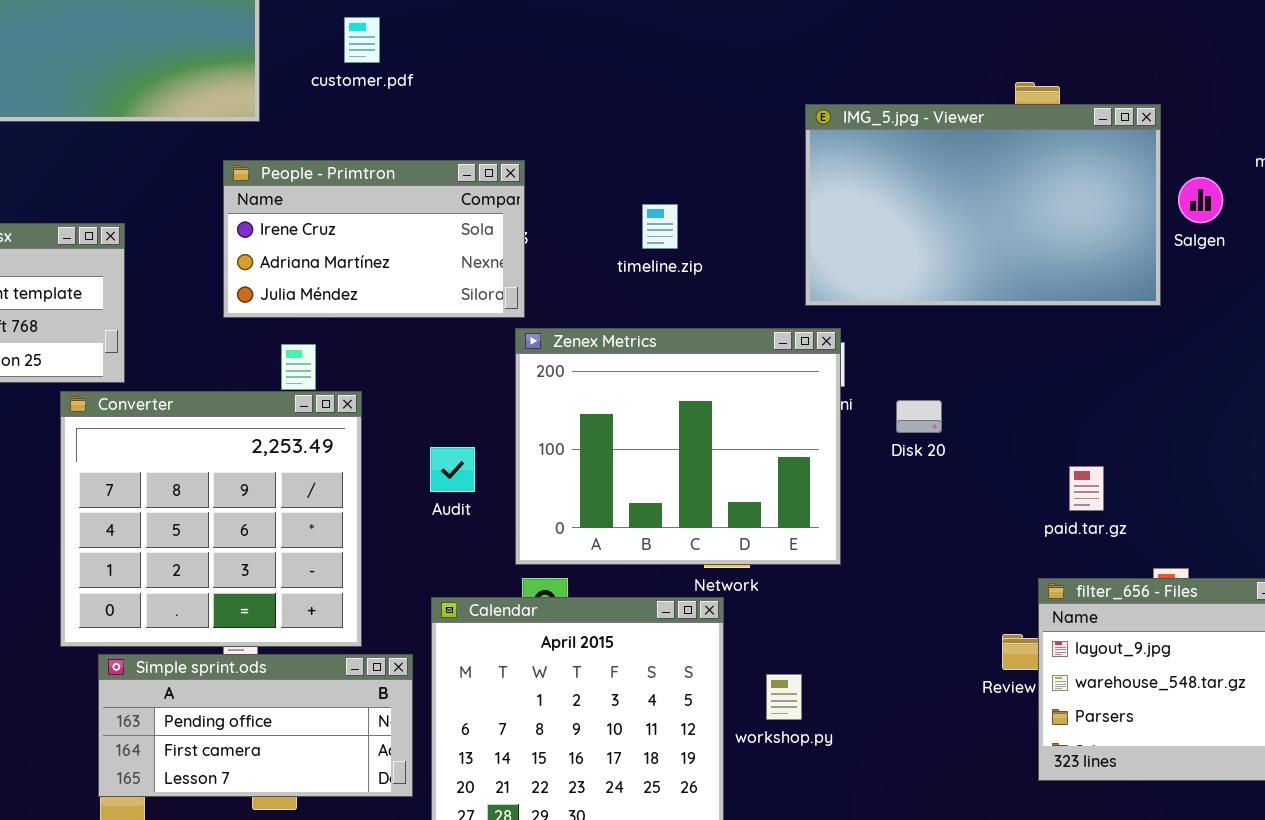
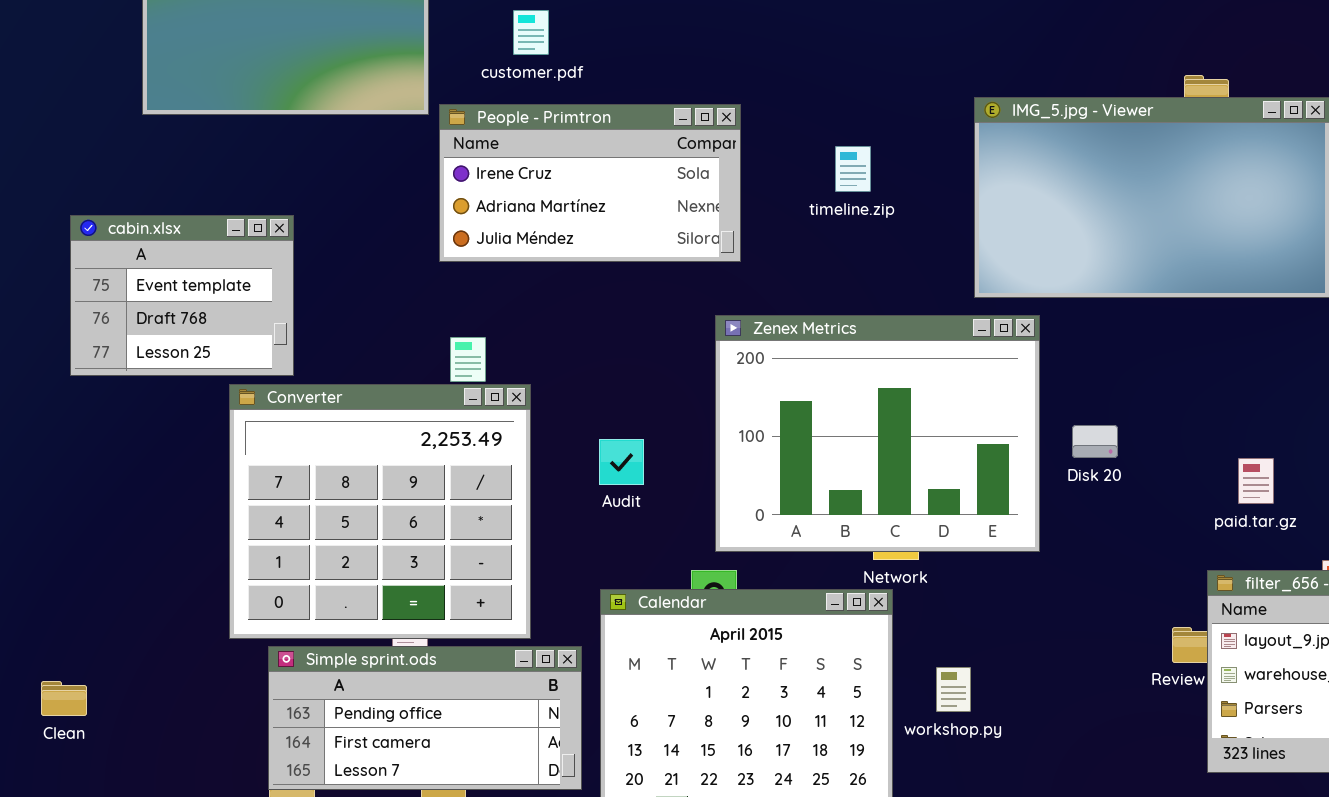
People - Primtron: [223,160,525,318] -> [439,104,741,262], moved
timeline.zip: [642,204,678,249] -> [835,146,871,192], moved
Zenex Metrics: [515,328,841,565] -> [715,315,1040,552], moved
Disk 20: [896,400,942,433] -> [1072,425,1118,458], moved

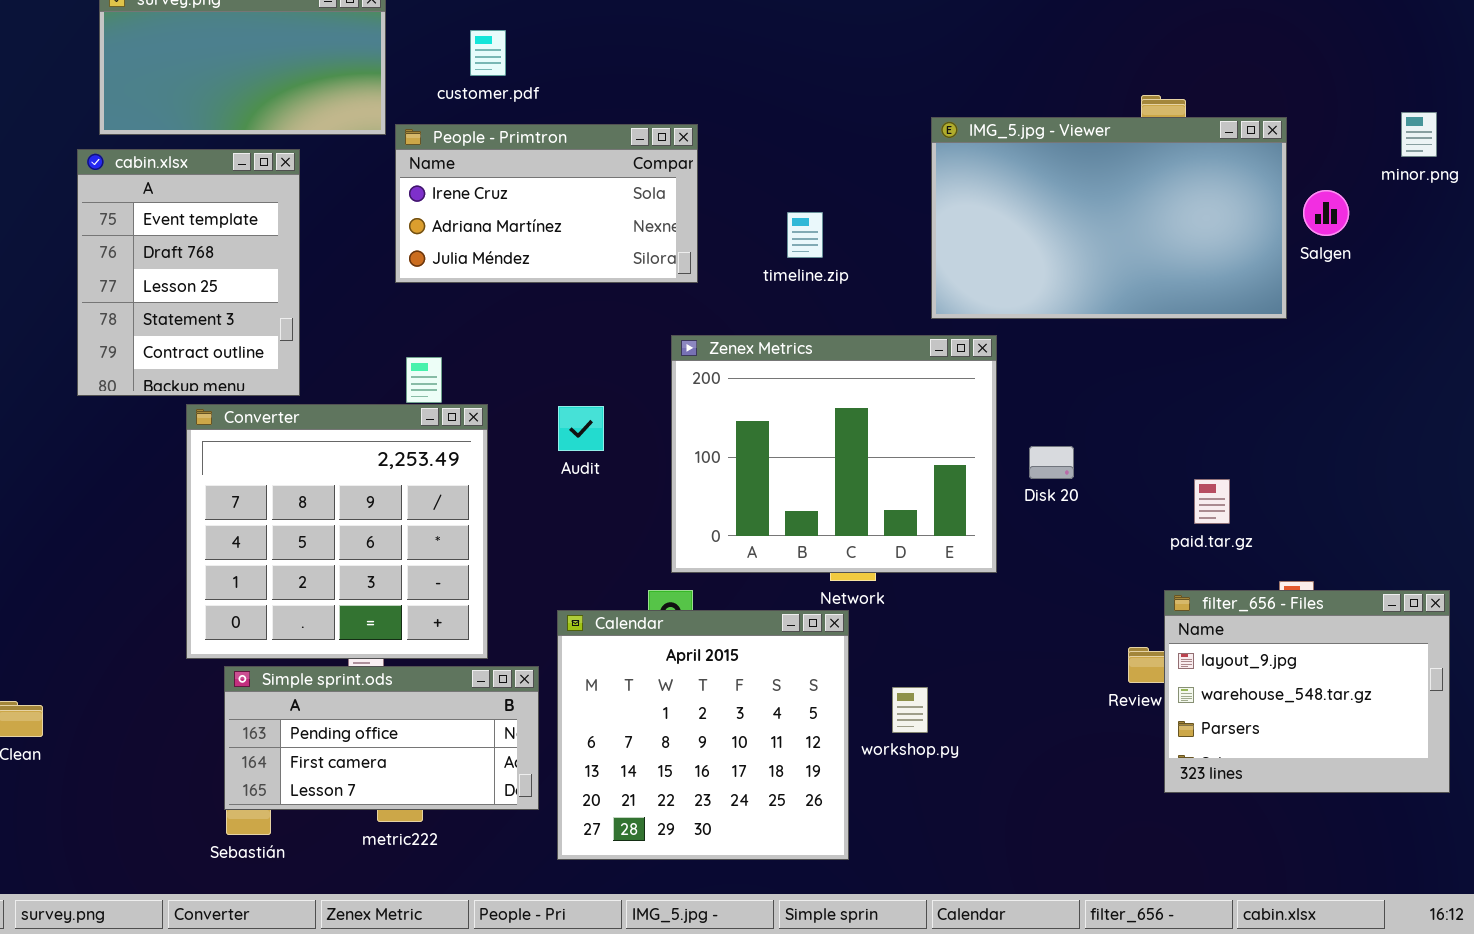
timeline.zip: [835,146,871,192] -> [787,212,823,258], moved
cabin.xlsx: [70,215,294,376] -> [77,149,300,396], moved, resized
Audit: [599,439,644,485] -> [558,406,604,451], moved

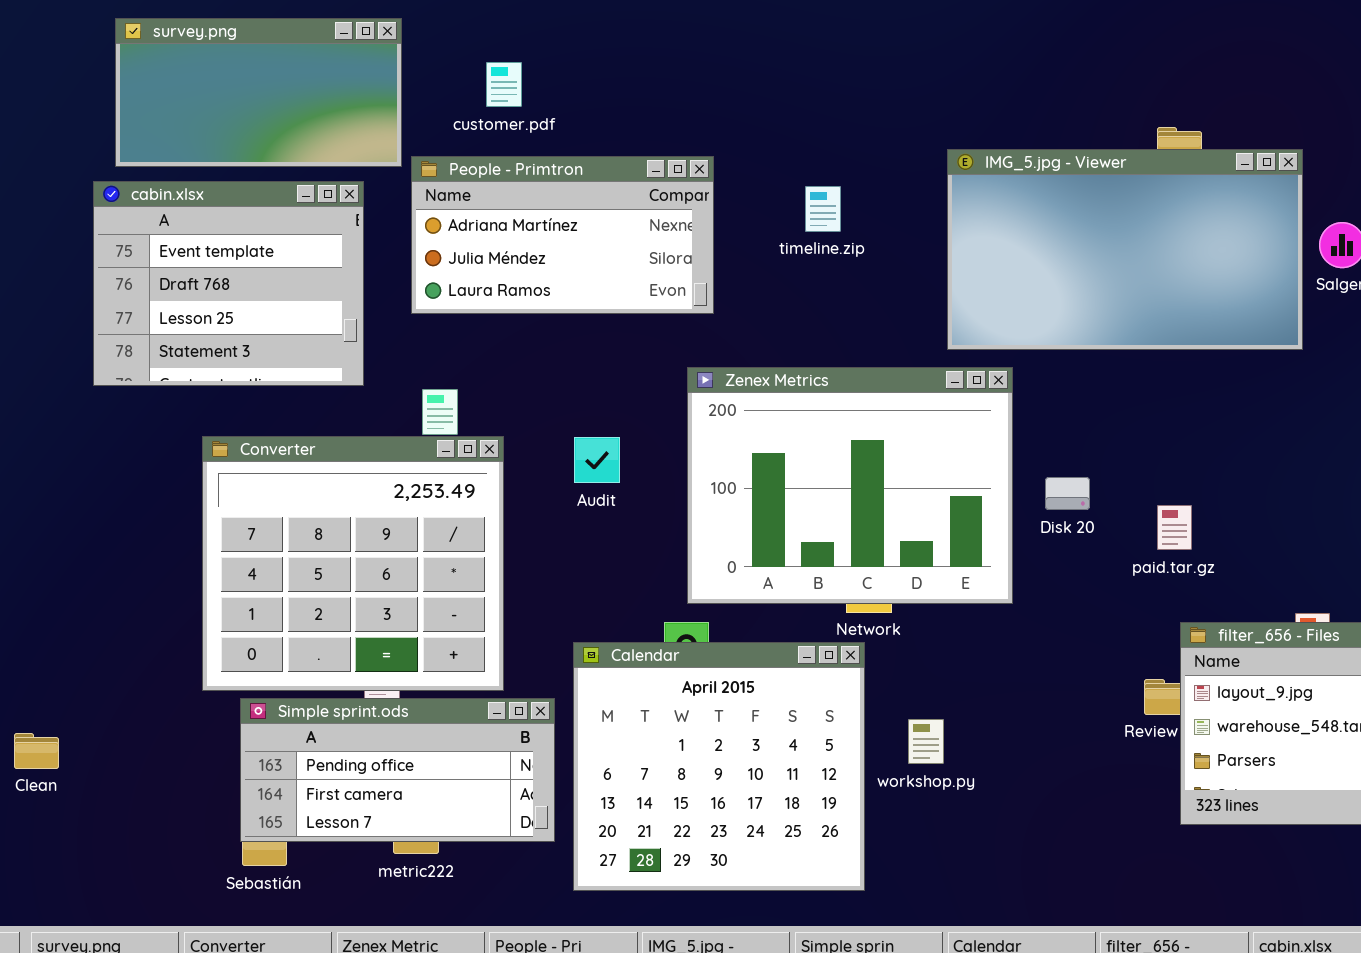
People - Primtron: [395,124,698,283] -> [411,156,714,314], scrolled down 1 row
cabin.xlsx: [77,149,300,396] -> [93,181,364,386], resized
timeline.zip: [787,212,823,258] -> [805,186,841,232], moved
paid.tar.gz: [1194,479,1230,524] -> [1157,505,1192,550], moved

